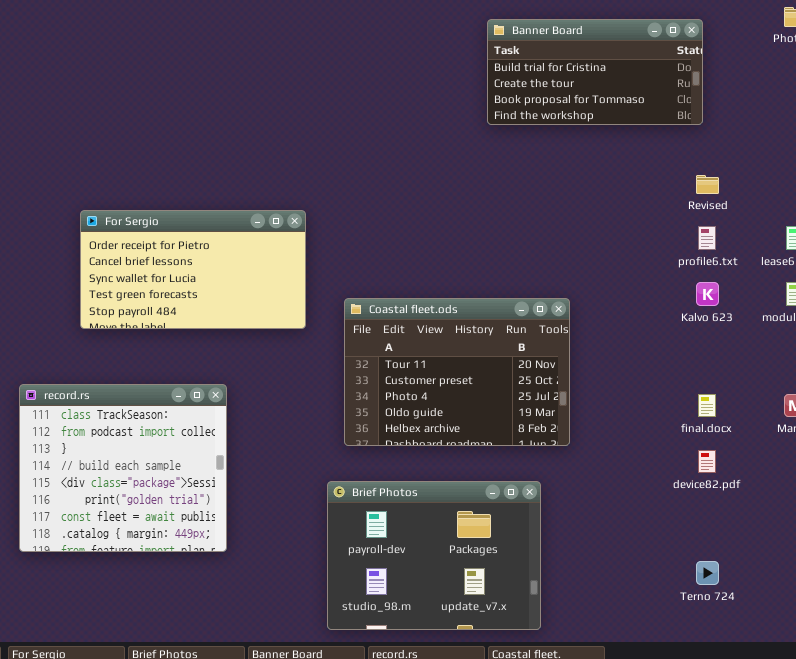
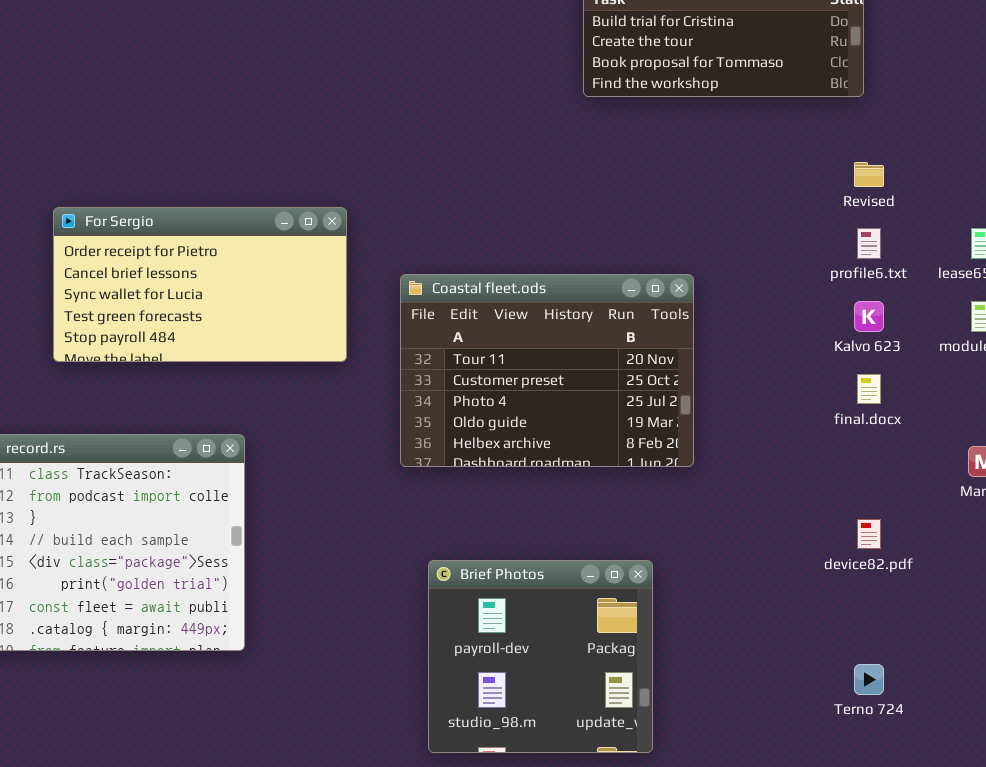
Coastal fleet.ods: [344,298,570,446] -> [400,274,694,467], moved
final.docx: [698,394,716,417] -> [857,374,881,404], moved
Brief Photos: [327,481,541,630] -> [428,560,653,753], resized

